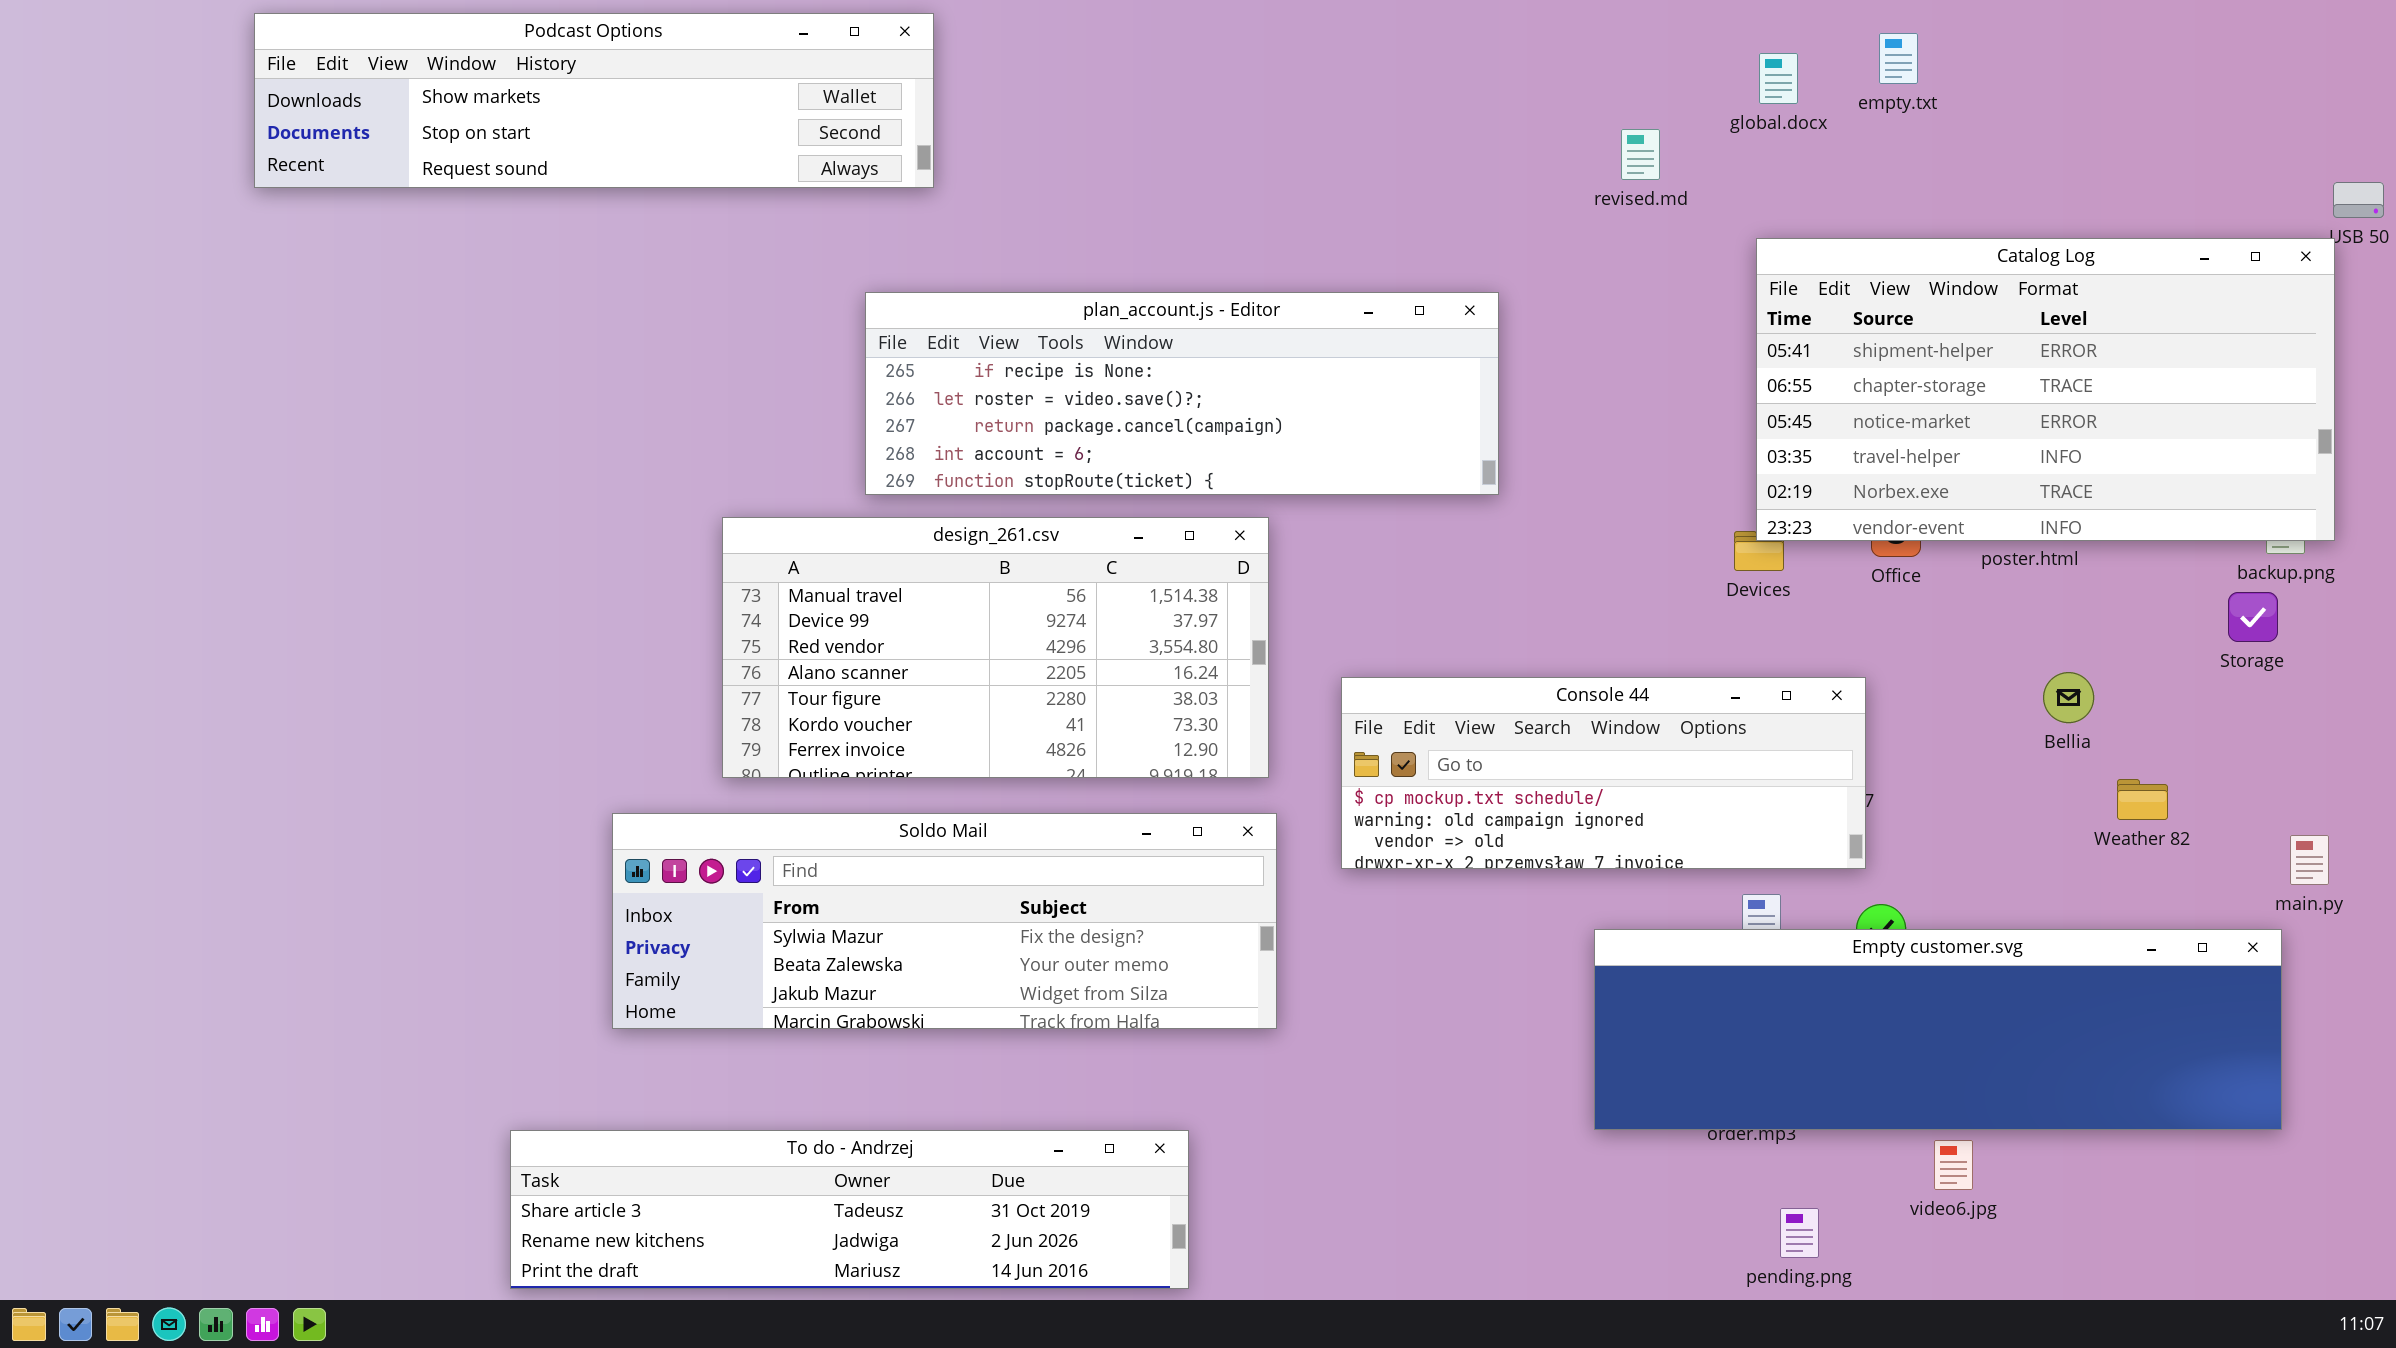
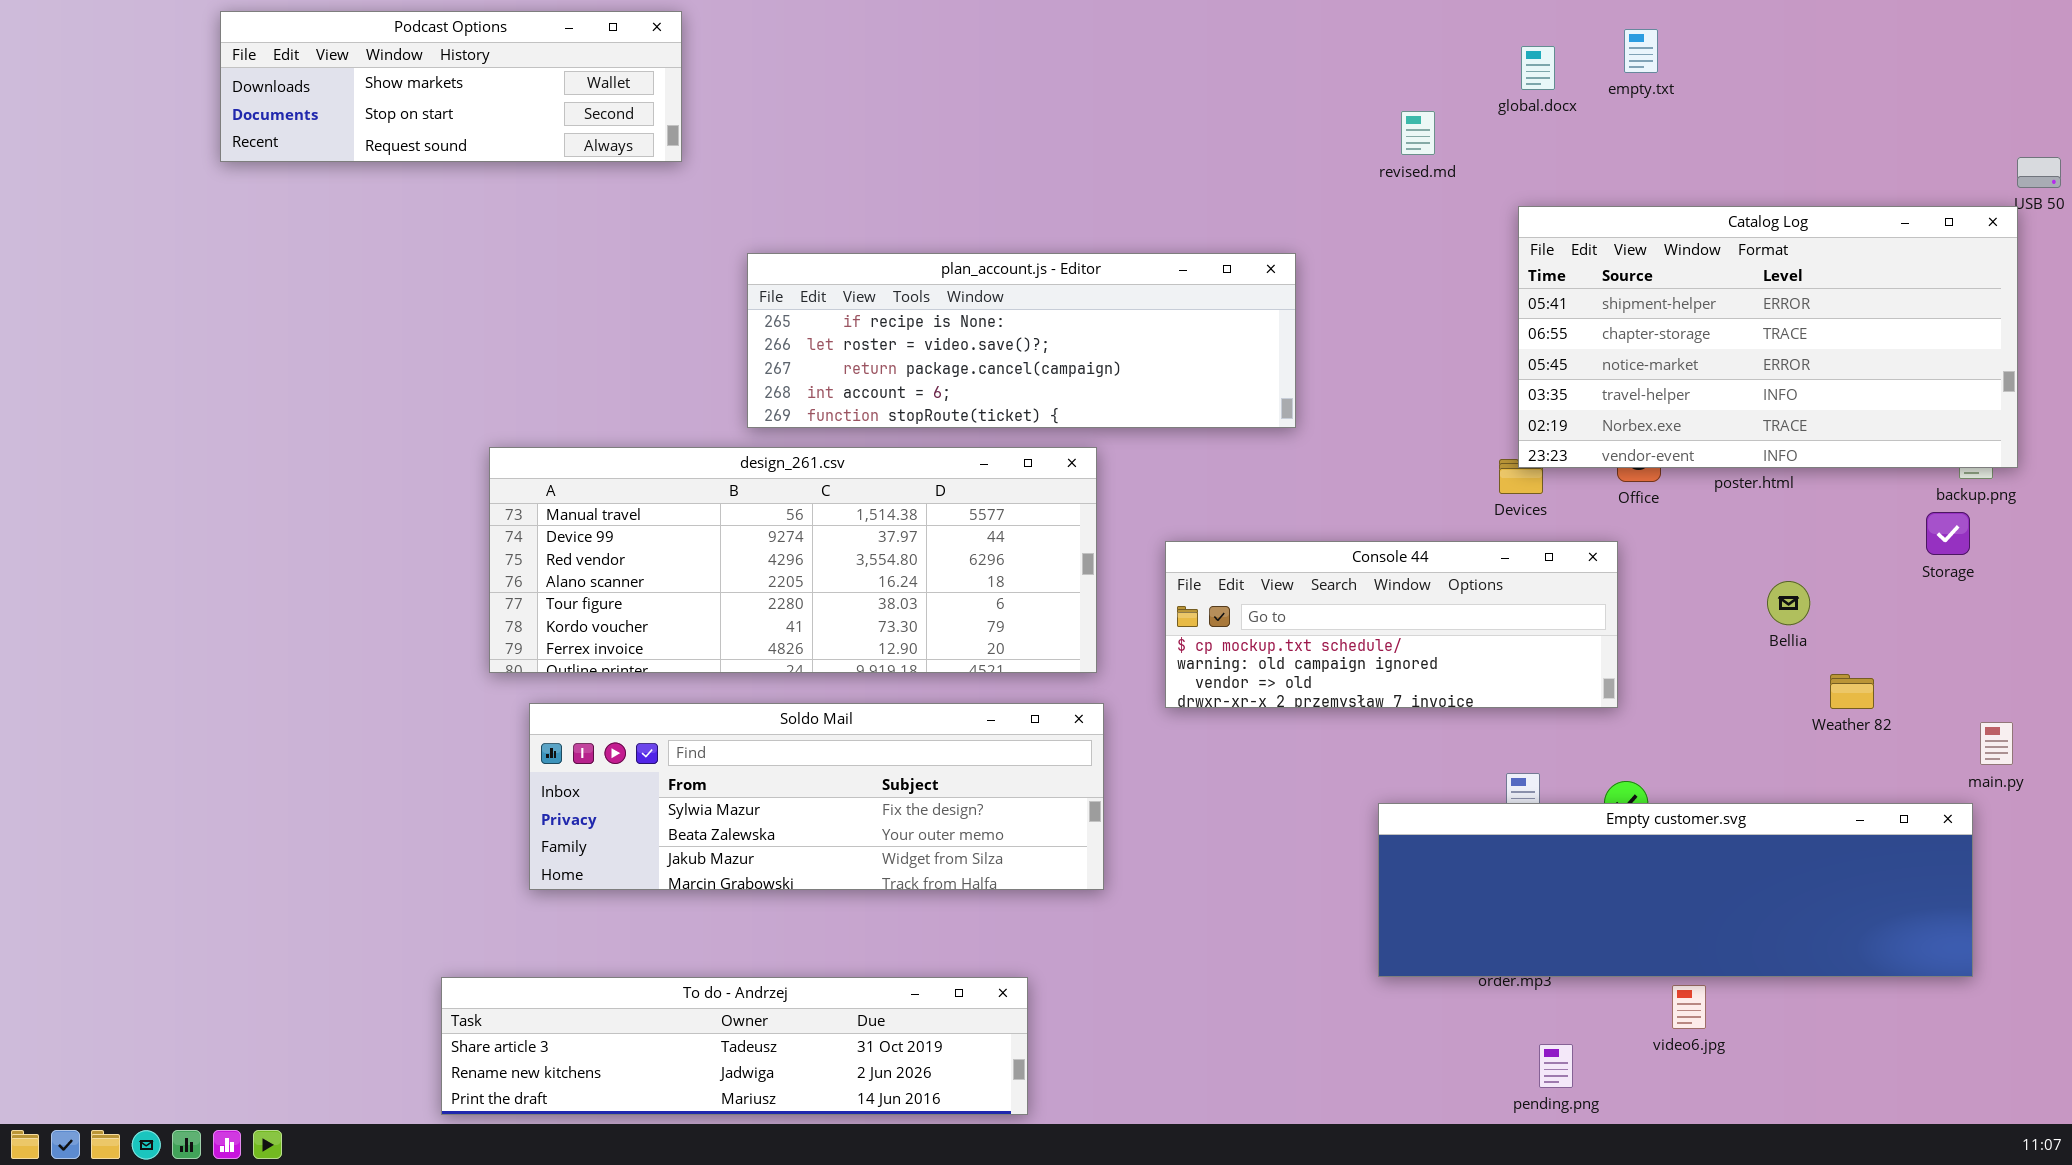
Podcast Options: [254,13,934,188] -> [220,11,682,162], resized
design_261.csv: [722,517,1269,778] -> [489,447,1097,673], resized
Console 44: [1341,677,1866,869] -> [1165,541,1618,708], moved

